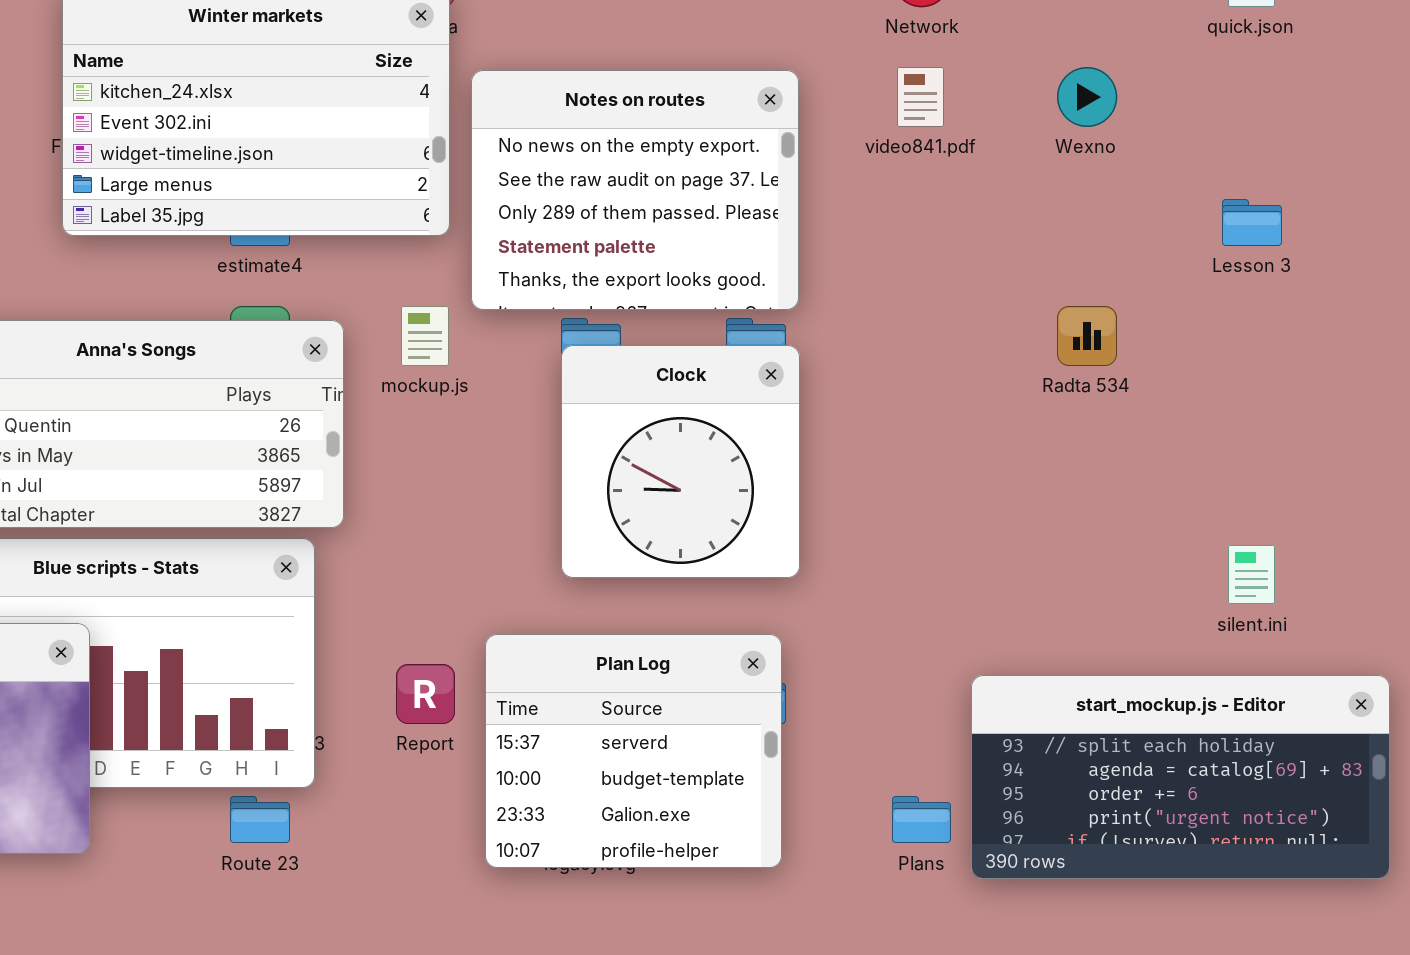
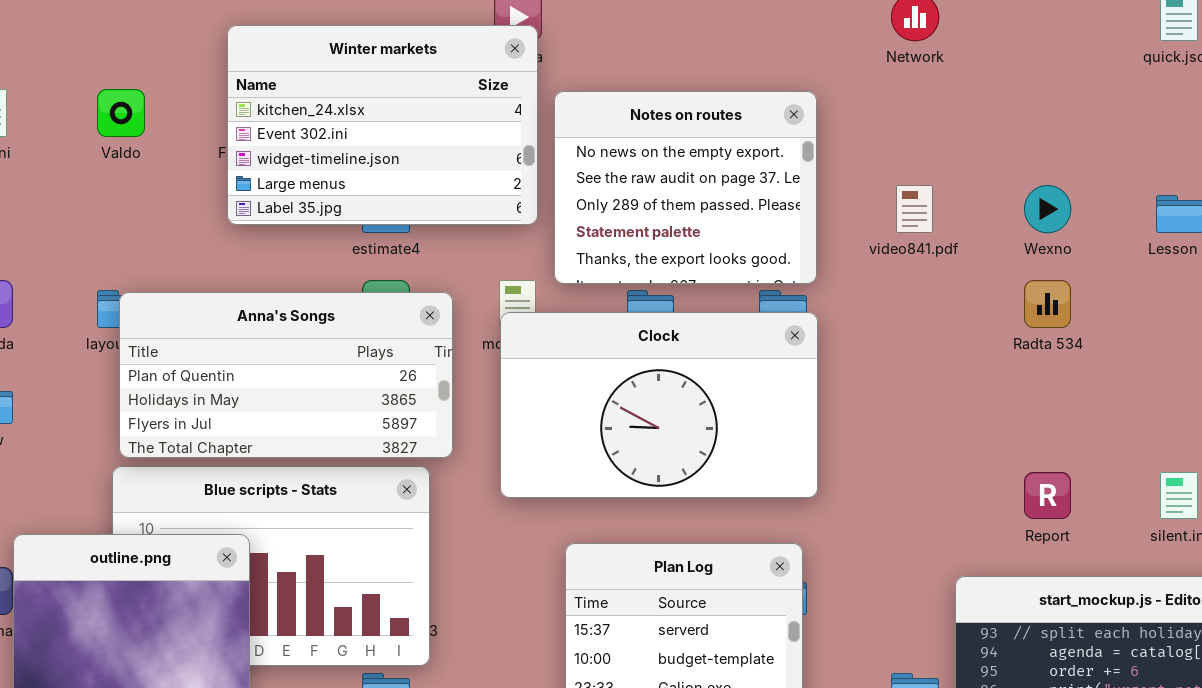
video841.pdf: [897,67,944,127] -> [896,185,933,233], moved
Wexno: [1057,67,1117,127] -> [1024,185,1071,233], moved
Clock: [561,345,800,578] -> [500,312,818,498], resized
Report: [396,664,455,724] -> [1024,472,1071,519], moved

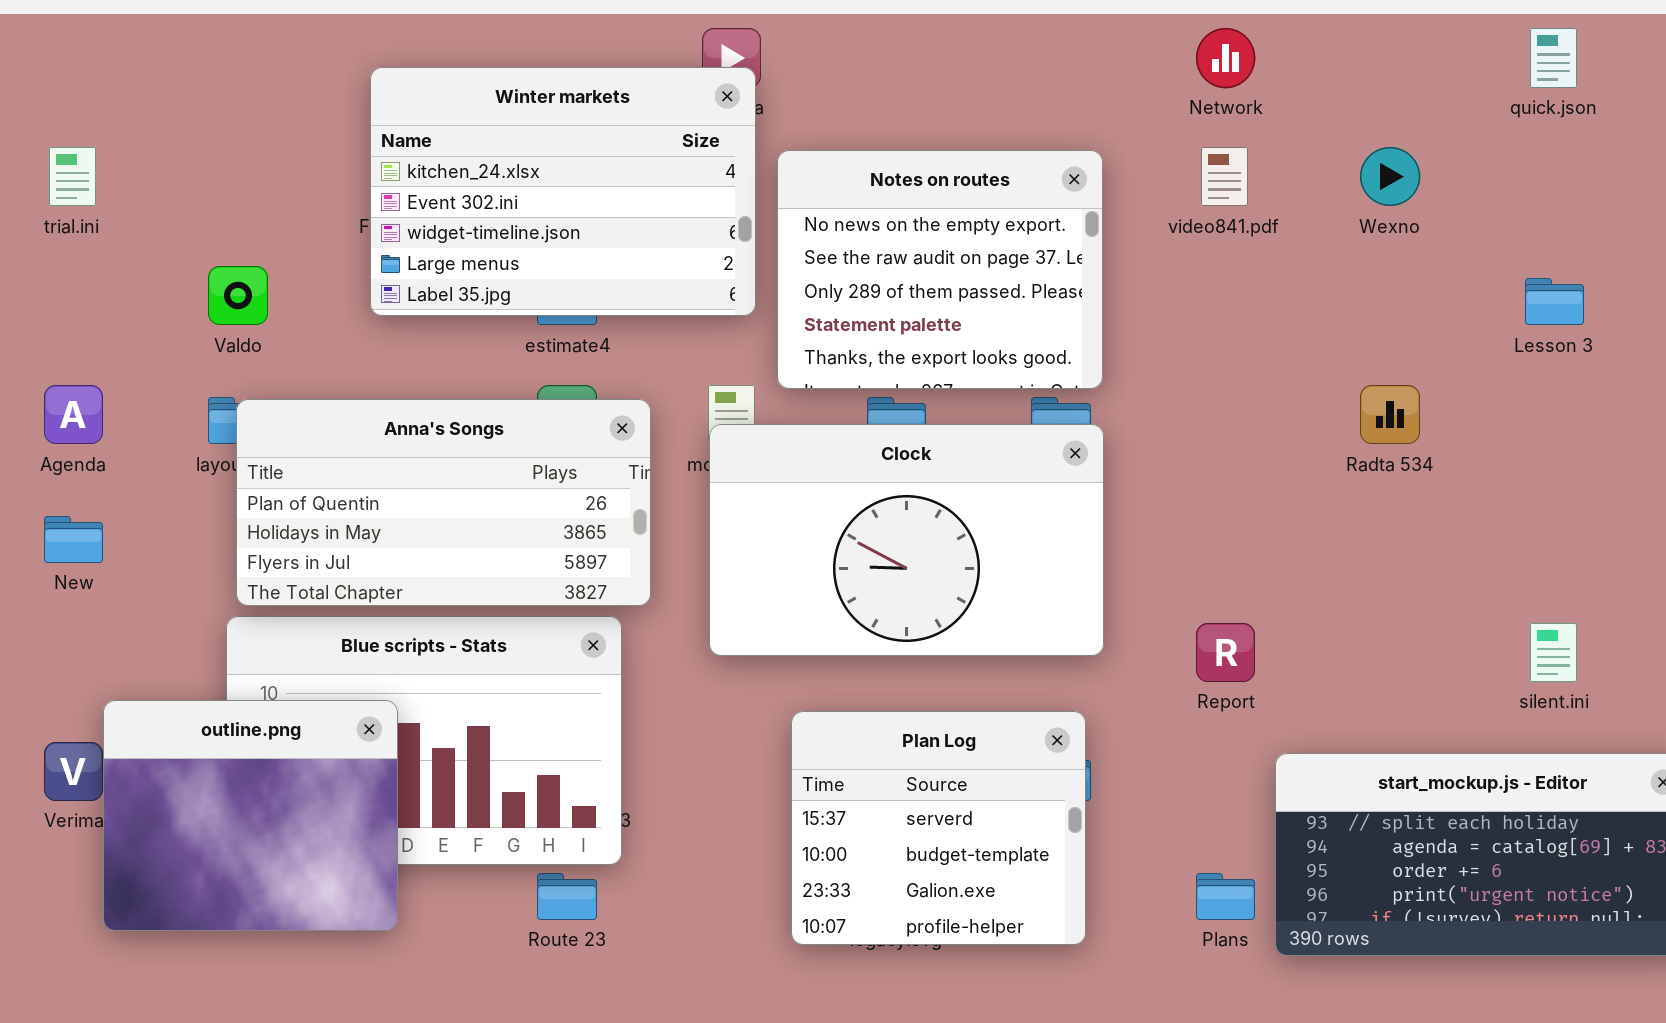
Valdo: [97,89,145,137] -> [208,266,268,325], moved
video841.pdf: [896,185,933,233] -> [1201,147,1248,206], moved
Wexno: [1024,185,1071,233] -> [1360,147,1420,206], moved
Report: [1024,472,1071,519] -> [1196,623,1255,682], moved

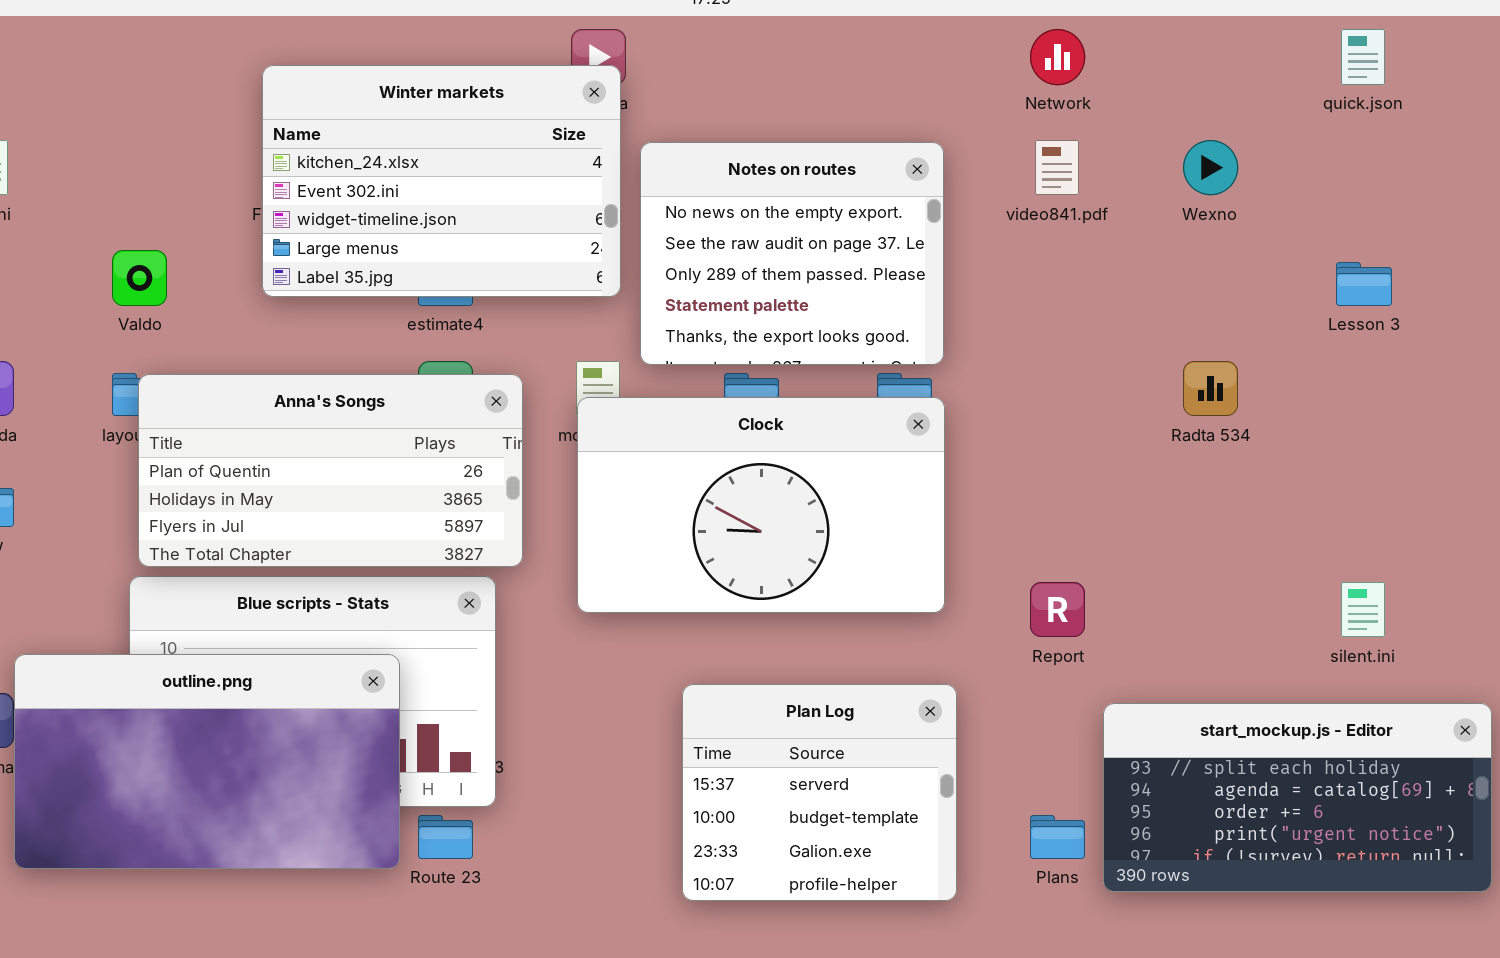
outline.png: [103,700,398,931] -> [14,654,400,869], resized
Plan Log: [791,711,1086,945] -> [682,684,957,901], moved

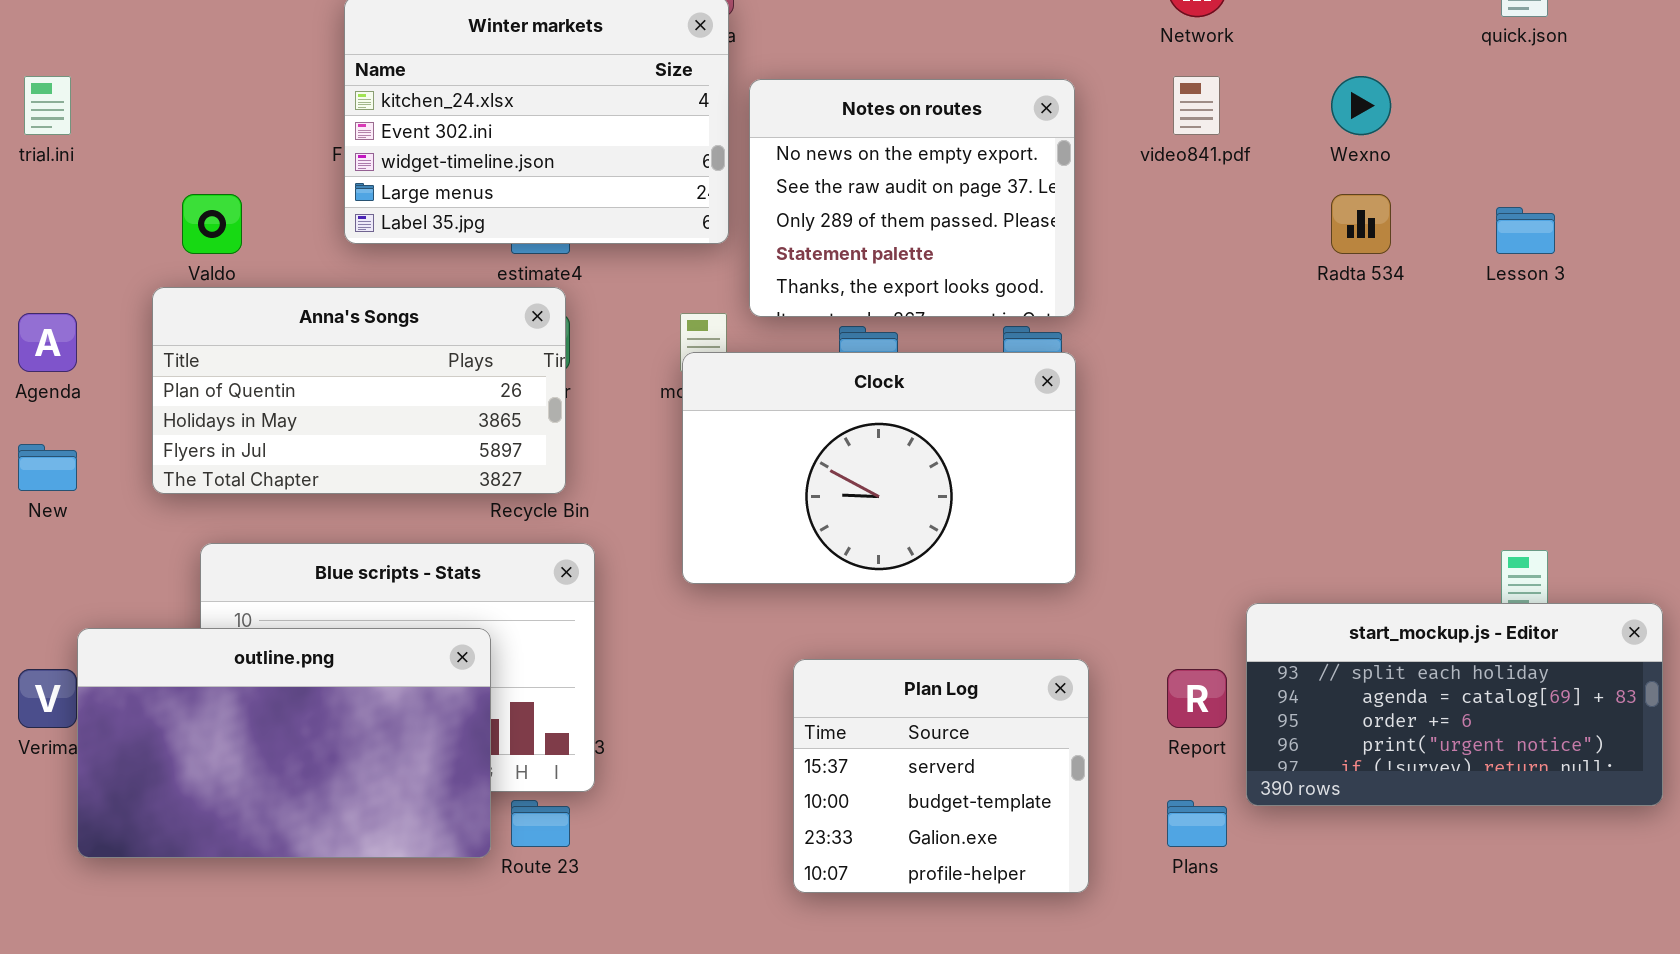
Radta 534: [1183,361,1238,416] -> [1331,194,1391,254], moved
Anna's Songs: [138,374,523,567] -> [152,287,566,494], moved
Report: [1030,582,1085,637] -> [1167,669,1227,728], moved
start_mockup.js - Editor: [1103,703,1492,892] -> [1246,603,1663,806], moved

